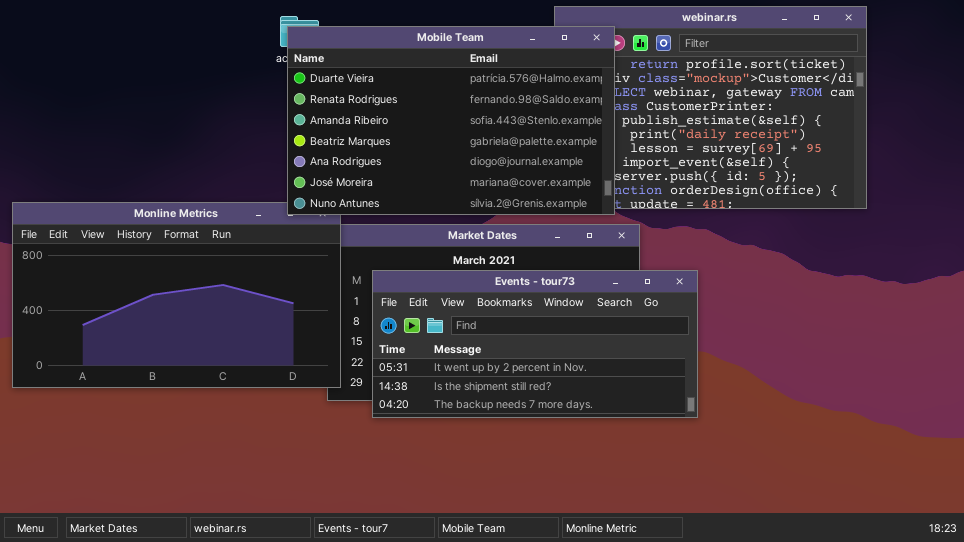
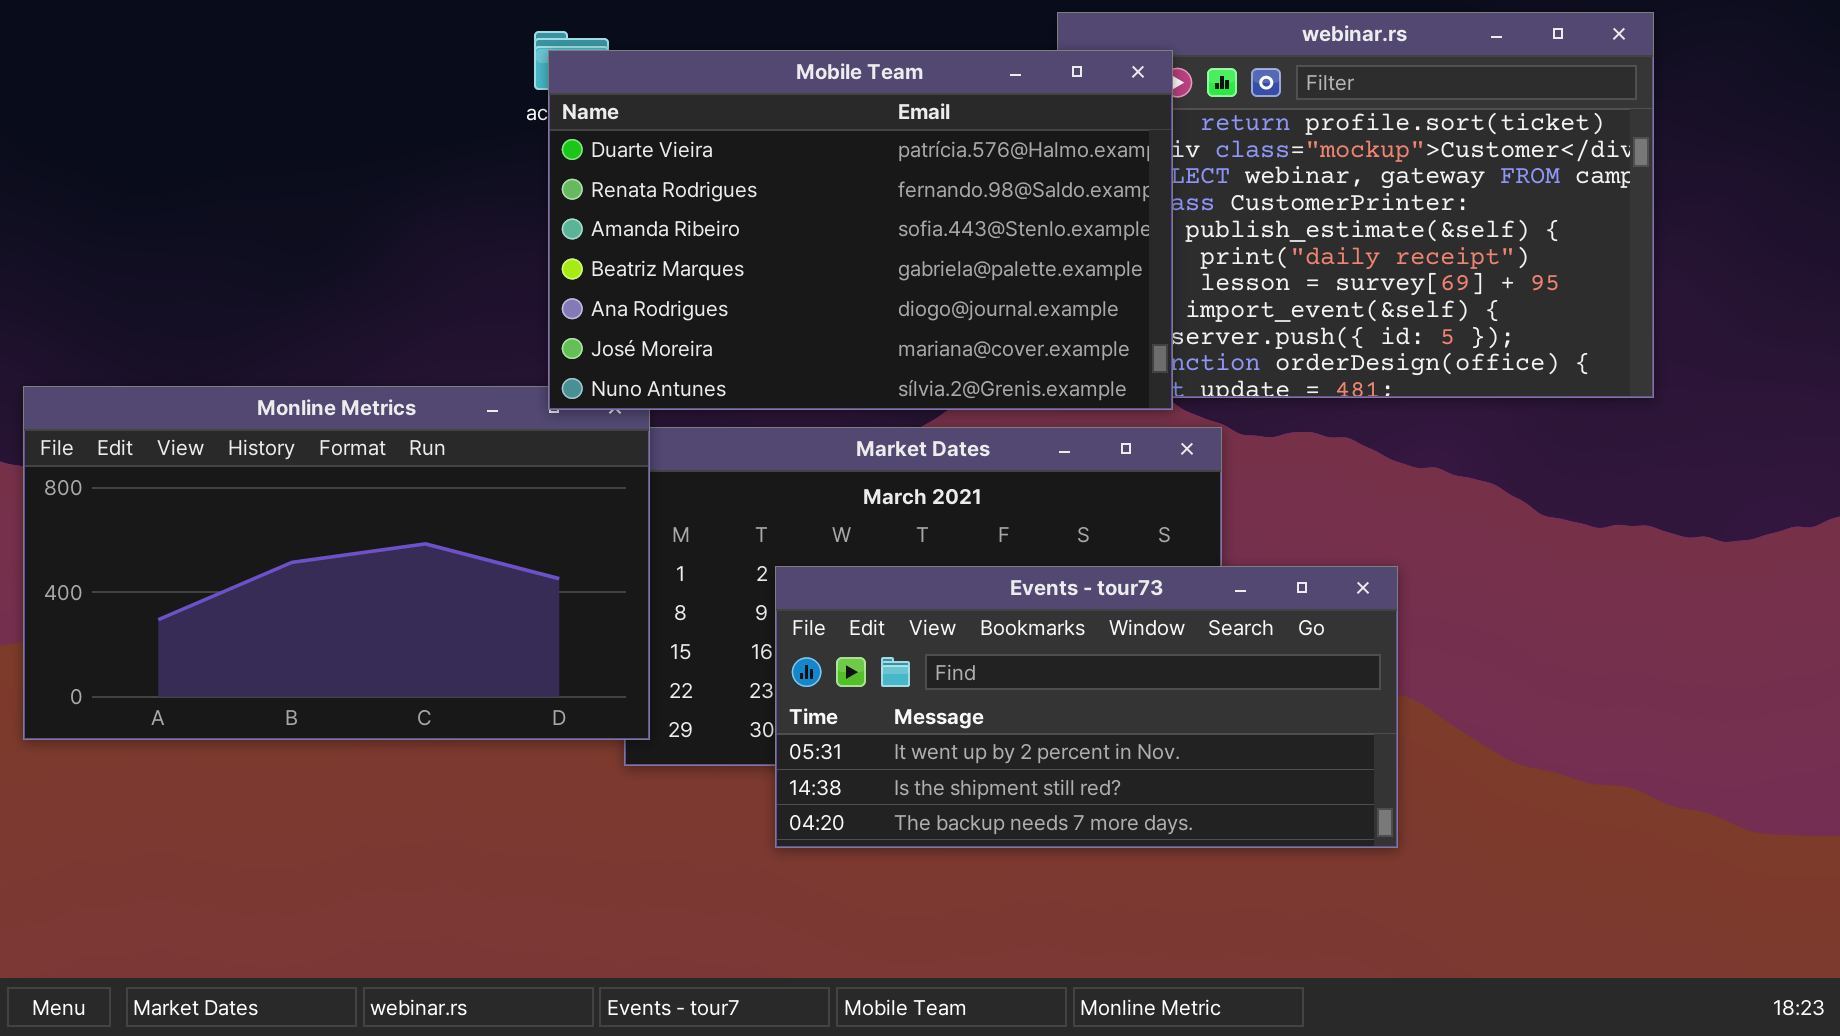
Events - tour73: [372,270,698,418] -> [775,566,1398,848], moved

